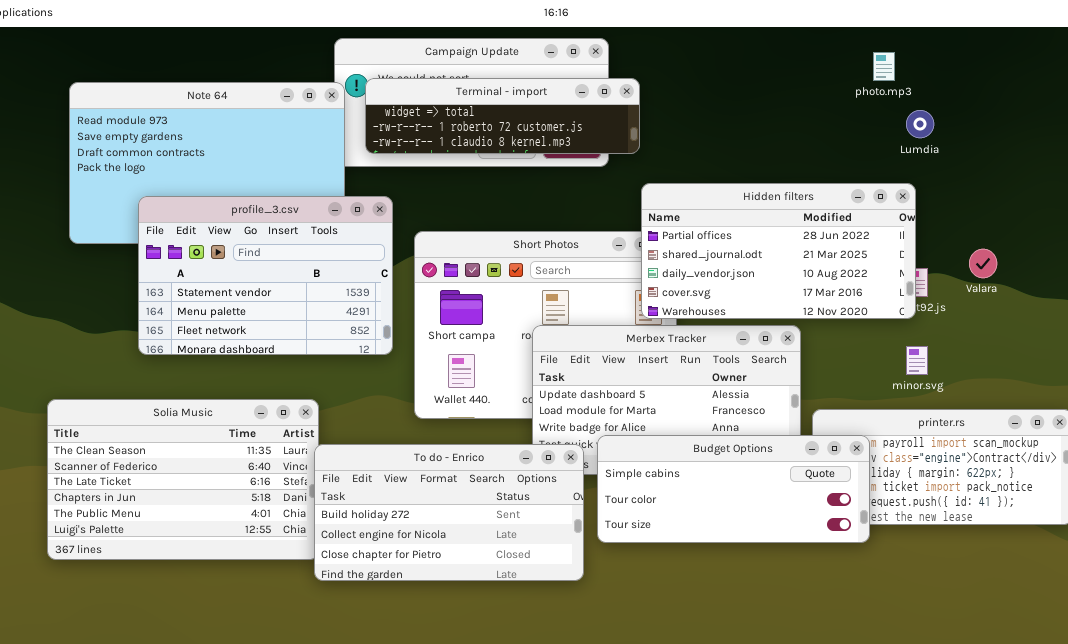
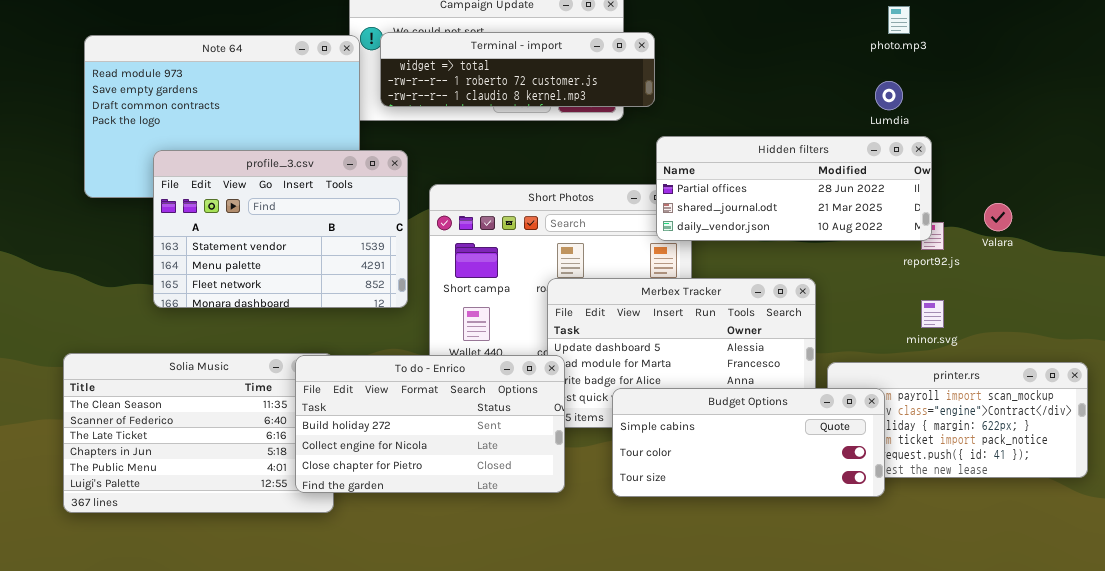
Lumdia: [906,110,934,138] -> [875,81,903,110], moved
Hidden filters: [641,183,916,319] -> [656,136,932,241], resized
To do - Enrico: [314,444,584,581] -> [295,355,565,493], moved

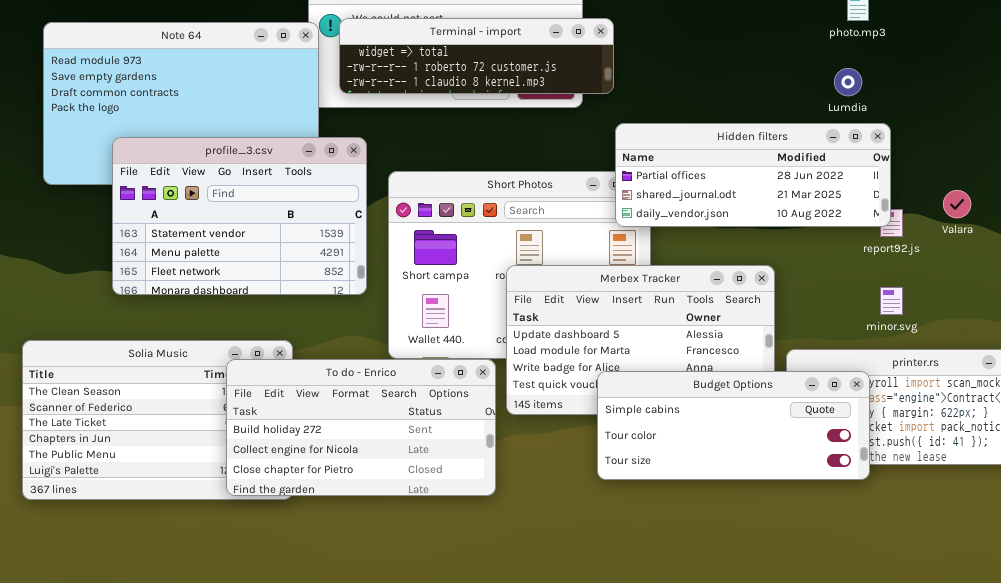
To do - Enrico: [295,355,565,493] -> [226,359,496,496], moved
Budget Options: [612,388,885,497] -> [597,371,870,480], moved

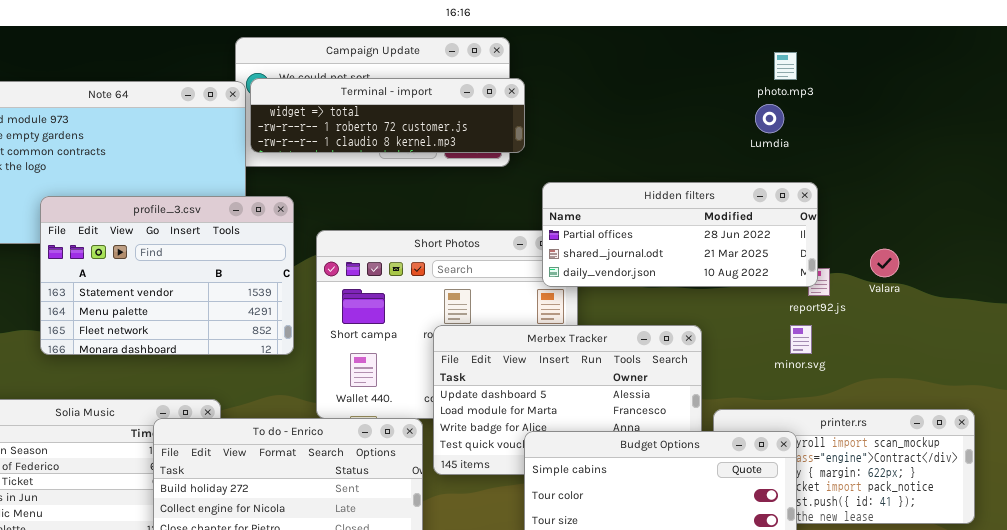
Terminal - import: [339,18,614,94] -> [250,78,525,153], moved
Lumdia: [834,68,862,96] -> [755,104,784,133], moved
minor.svg: [880,287,903,315] -> [790,325,812,354], moved

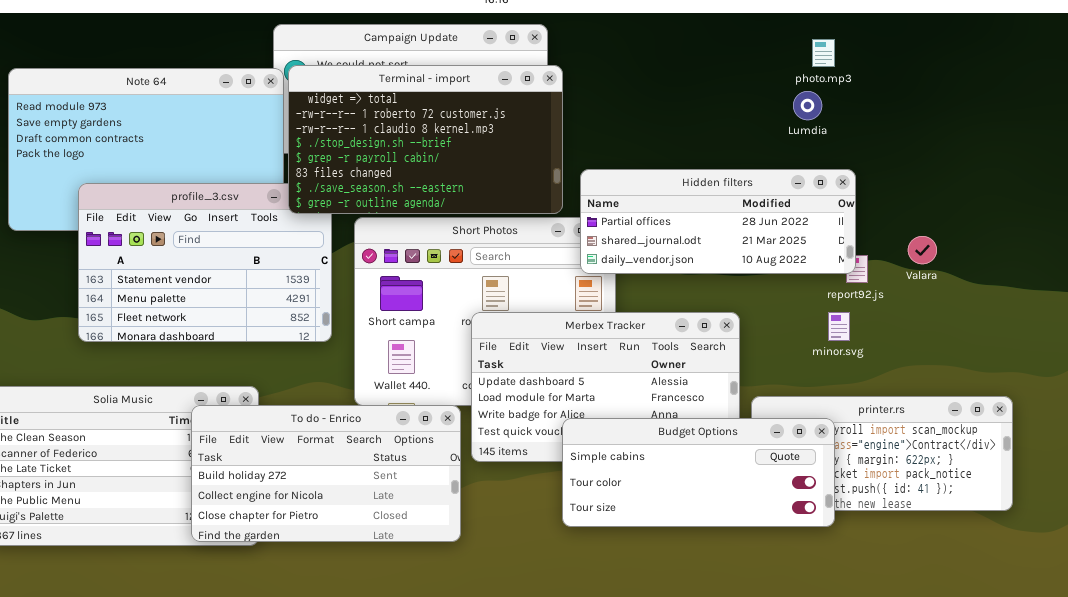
Terminal - import: [250,78,525,153] -> [288,65,563,214], resized

